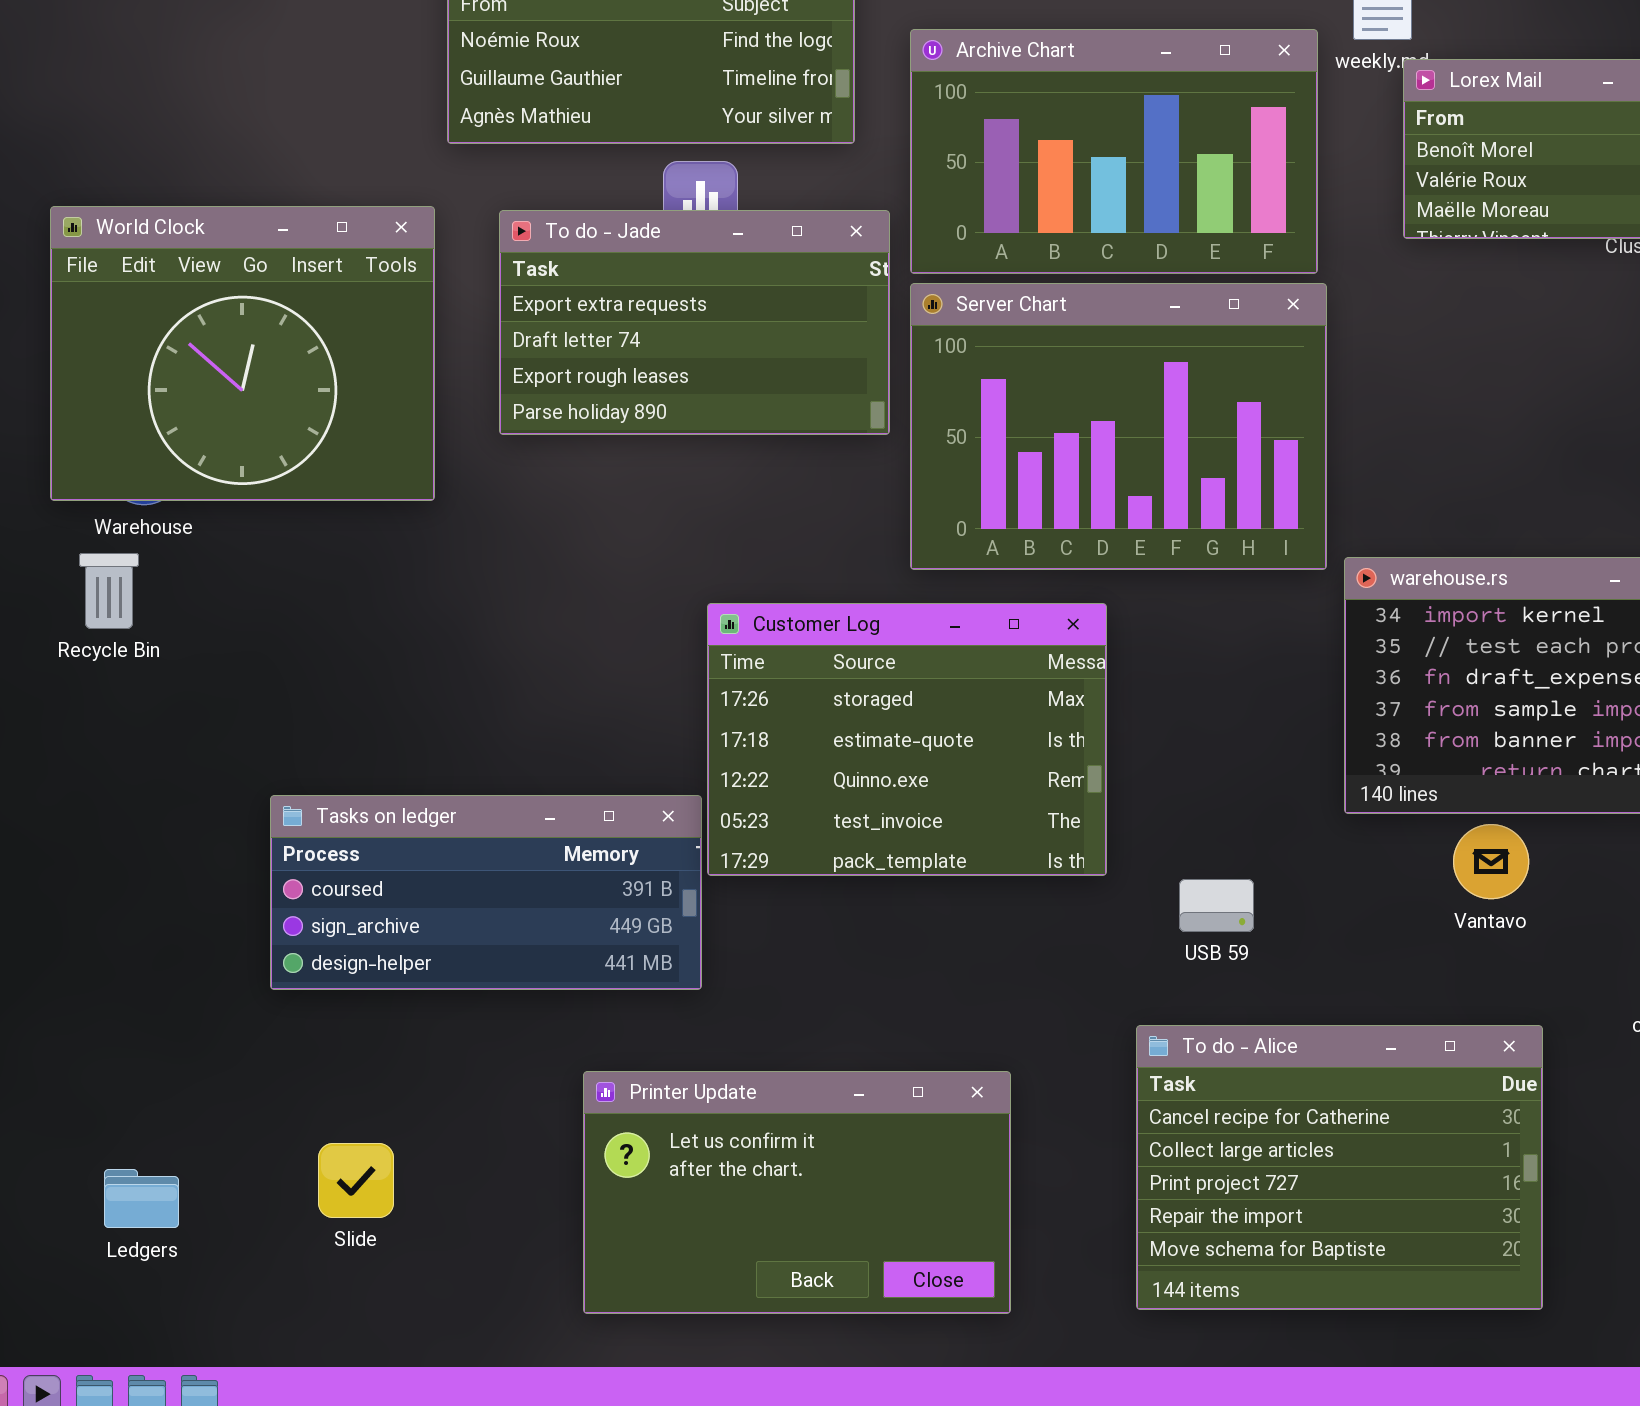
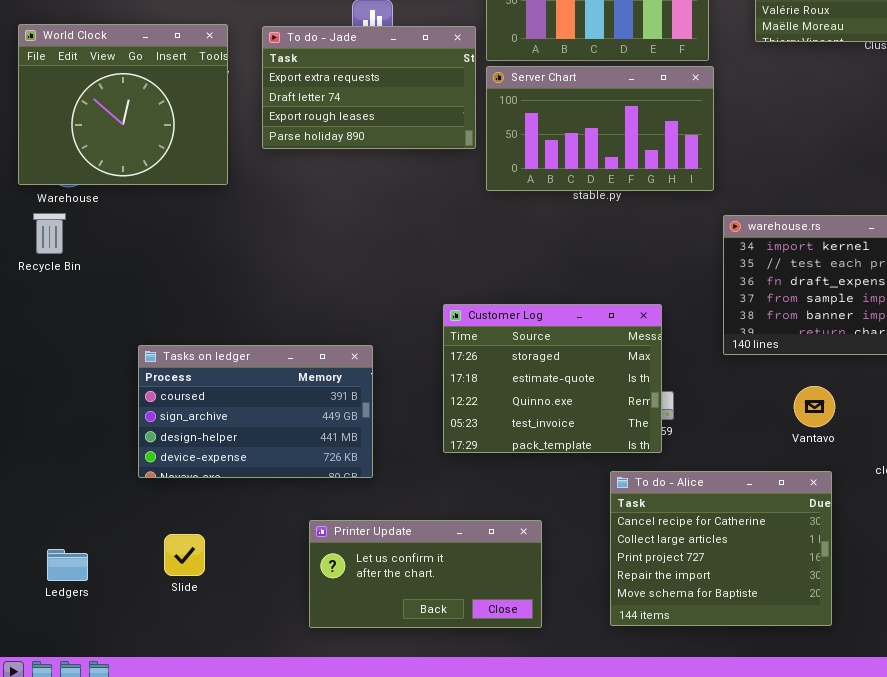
Server Chart: [910,283,1327,570] -> [486,66,714,191], resized
Customer Log: [707,603,1107,876] -> [443,304,662,453], moved
Tasks on ledger: [270,795,702,990] -> [138,345,373,478], resized
Vantavo: [1453,824,1529,899] -> [794,386,835,427], moved
Printer Update: [583,1071,1011,1314] -> [309,520,542,628], resized

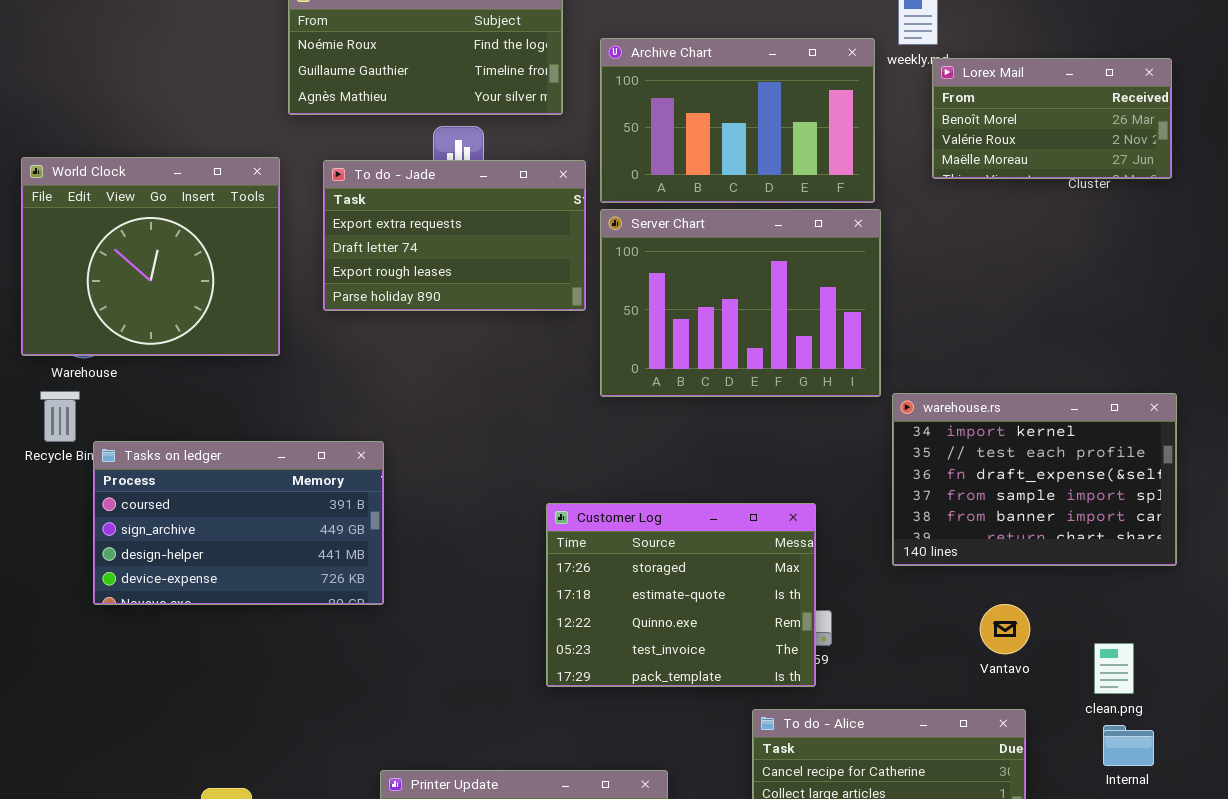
Server Chart: [486,66,714,191] -> [600,209,881,397], resized
Tasks on ledger: [138,345,373,478] -> [93,441,384,605], moved

